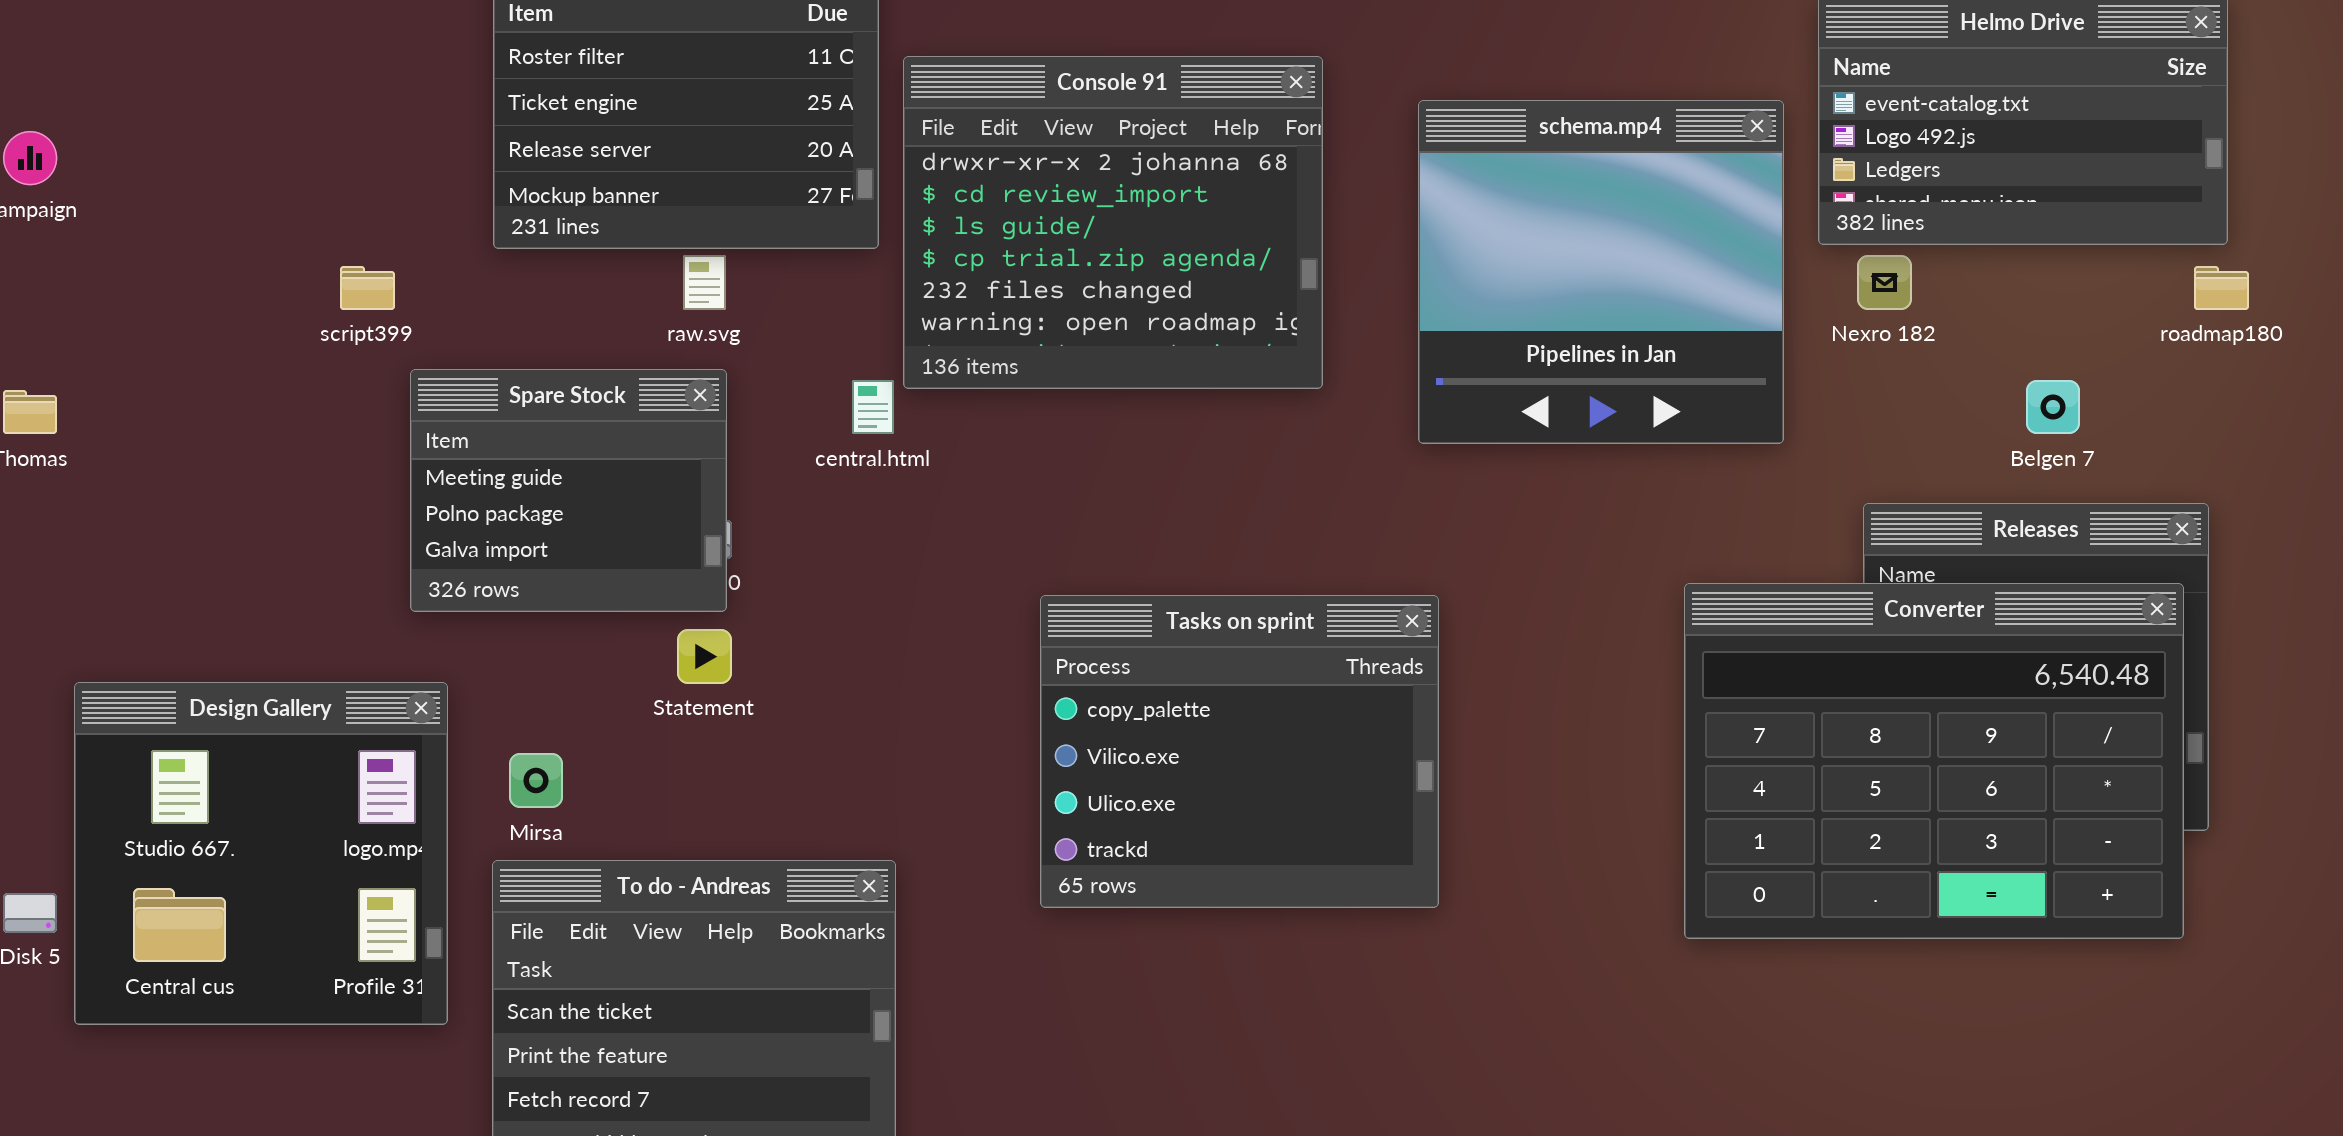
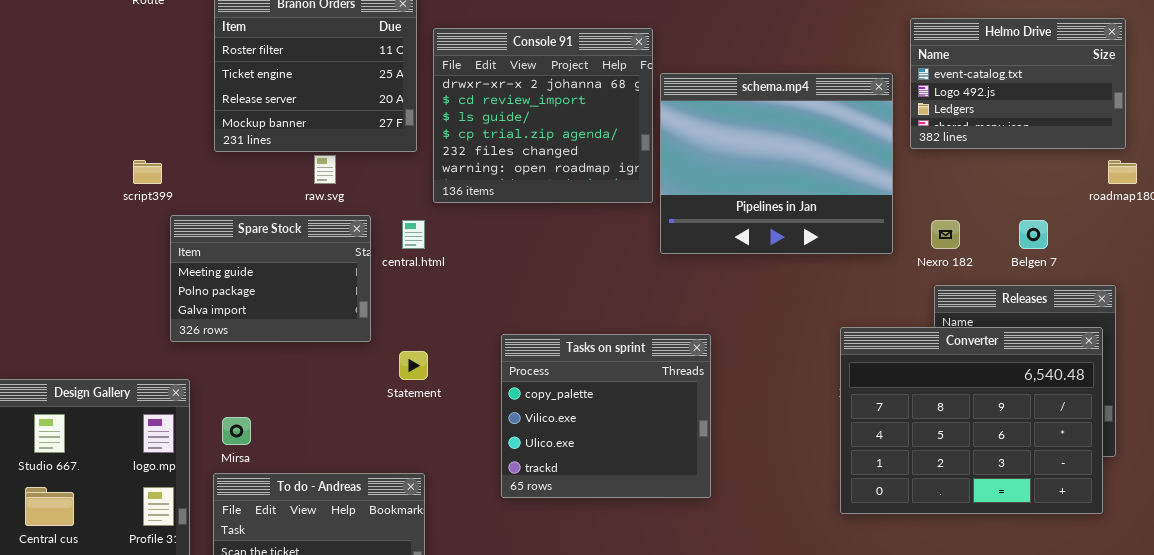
Console 91: [903,56,1323,389] -> [433,28,653,203], moved
schema.mp4: [1418,100,1784,444] -> [660,73,893,254], resized
Nexro 182: [1857,255,1912,310] -> [931,220,960,249], moved
Spare Stock: [410,369,727,612] -> [170,215,371,342], resized
Statement: [677,629,732,684] -> [399,351,428,380], moved

